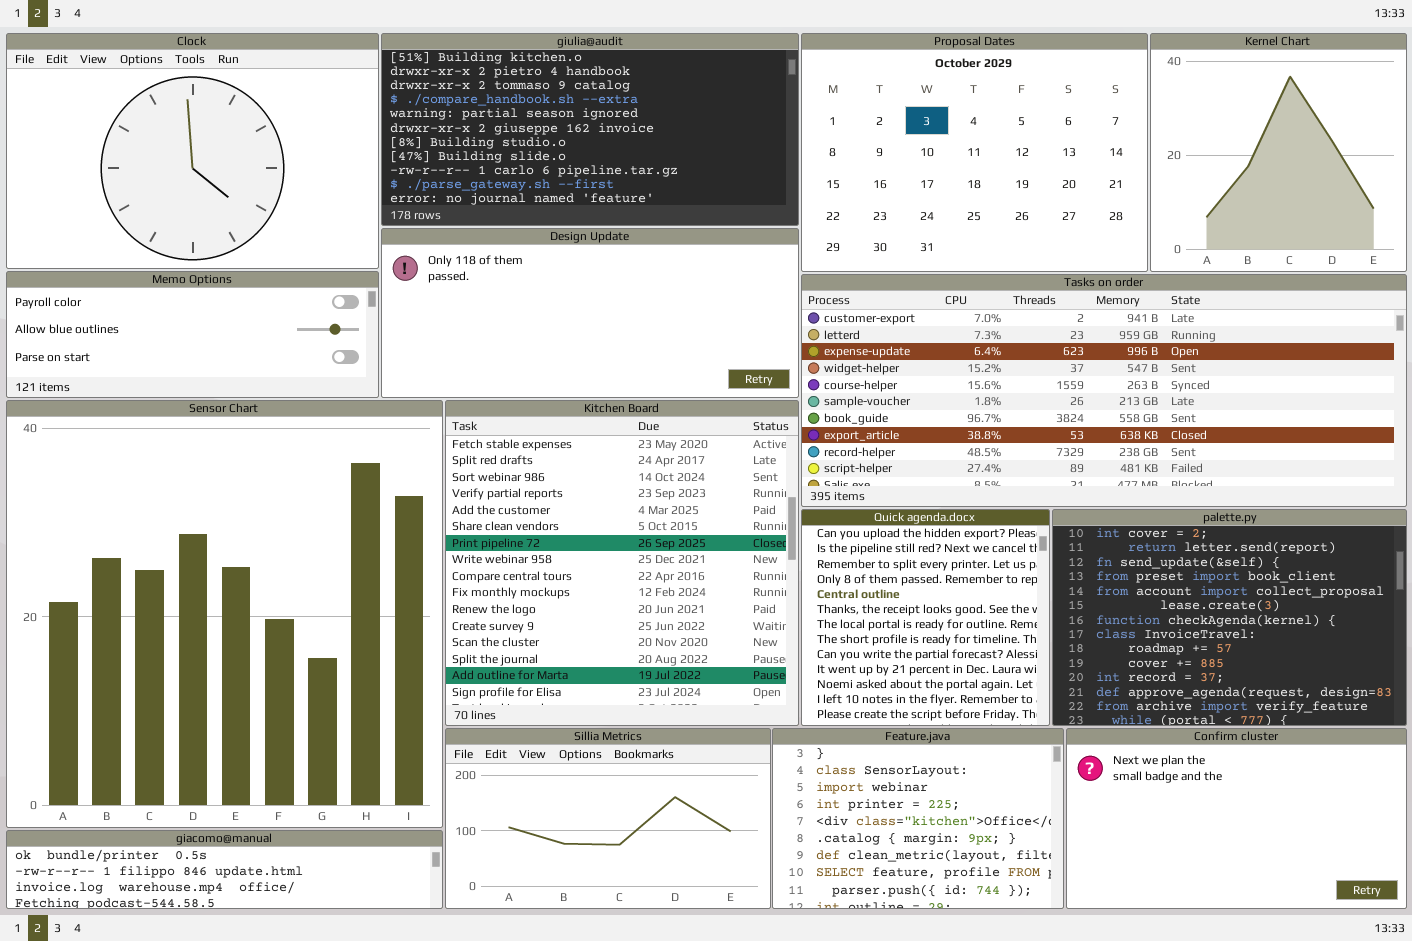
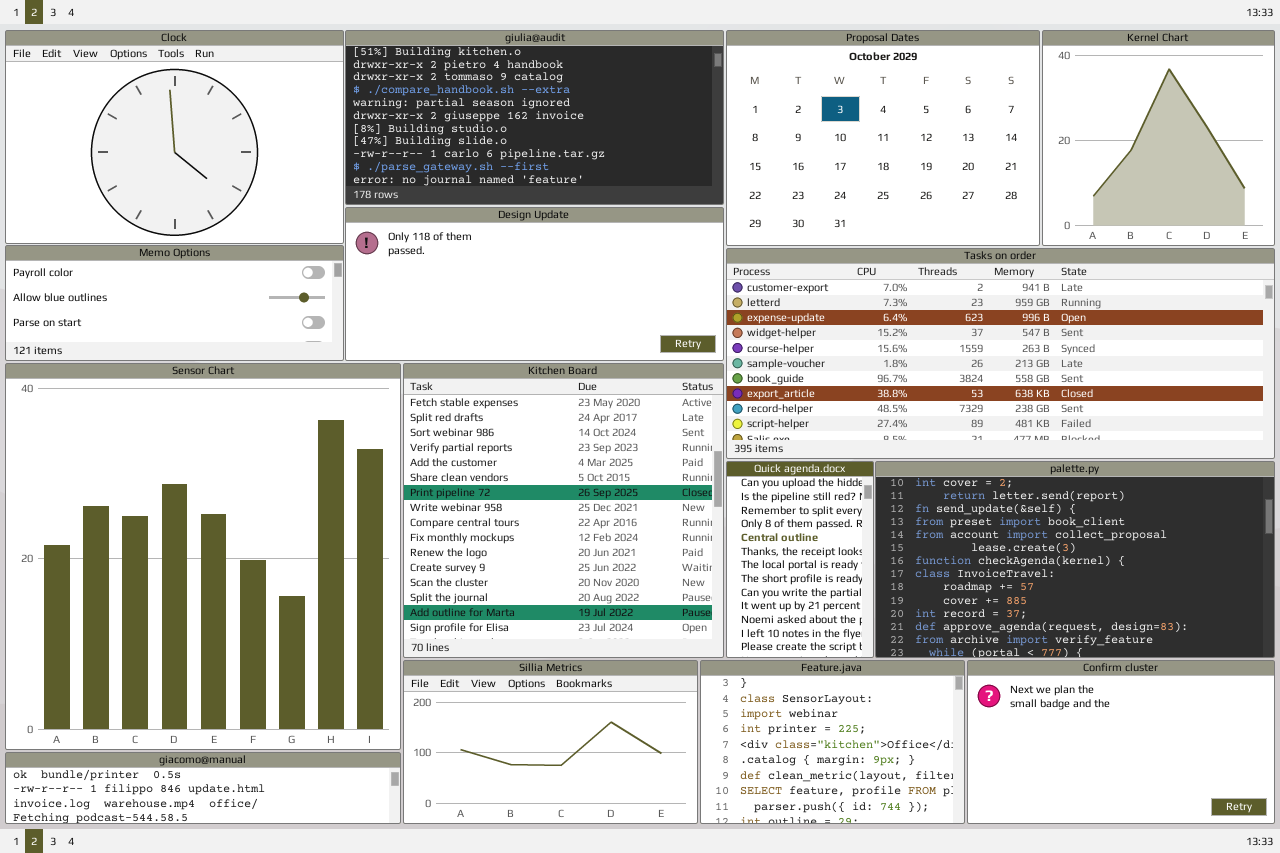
Quick agenda.docx: [801,509,1050,726] -> [726,461,874,658], resized
palette.py: [1052,509,1407,726] -> [875,461,1275,658], resized

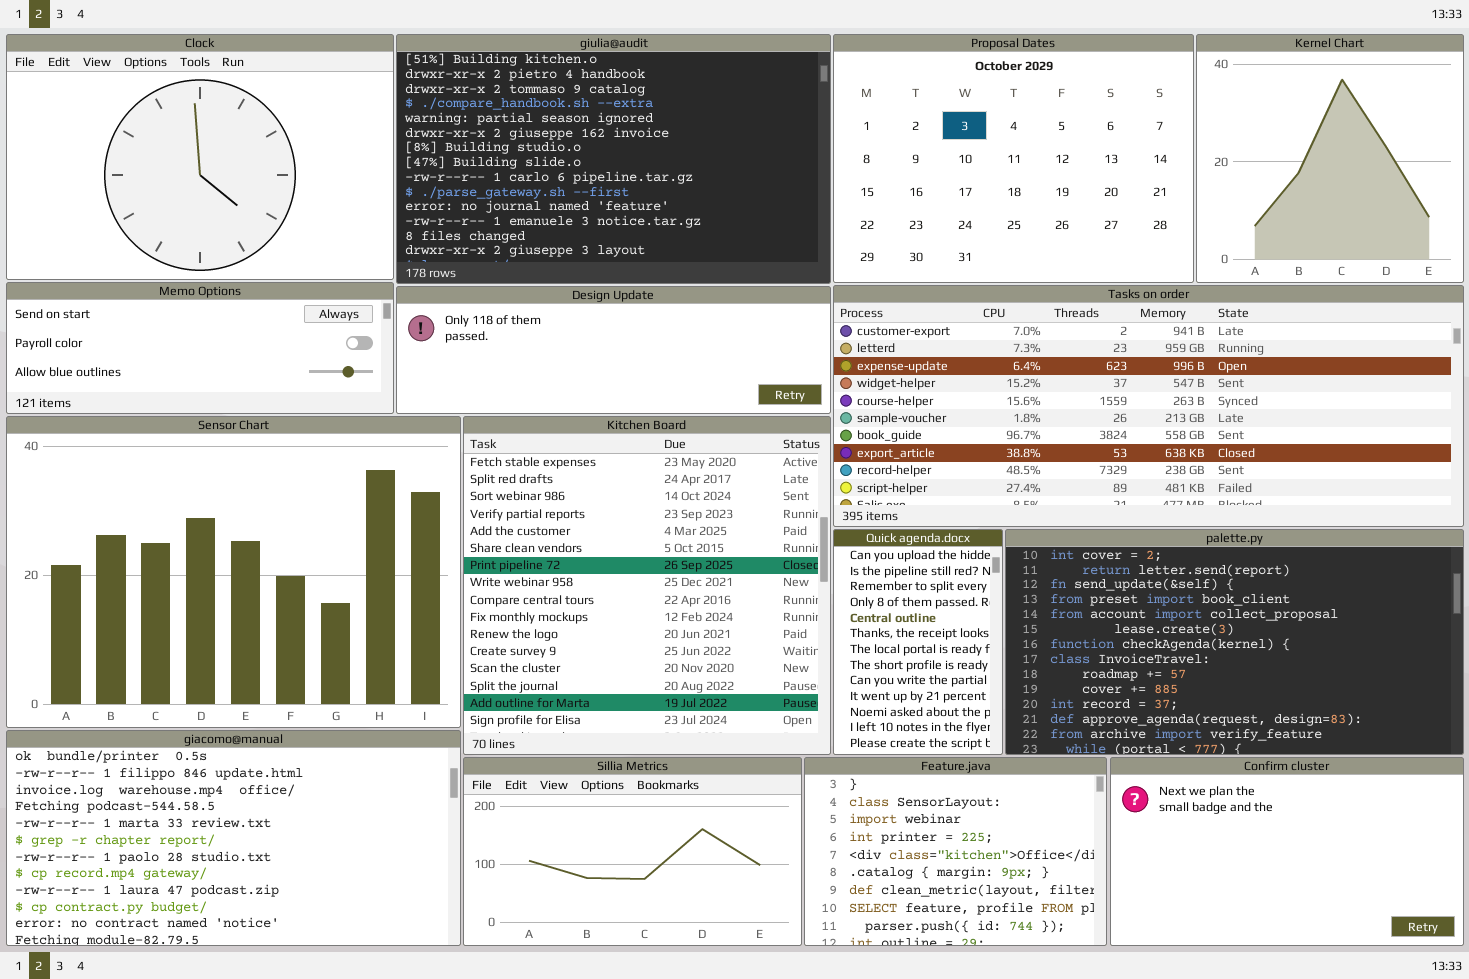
giulia@audit: [345,30,724,205] -> [396,34,831,284], resized
Design Update: [345,207,724,361] -> [396,286,831,414], resized
Memo Options: [5,245,344,361] -> [6,282,394,414], scrolled up 1 row
Sensor Chart: [5,363,401,750] -> [6,416,461,728], resized
giacomo@manual: [5,752,401,824] -> [6,730,461,946], resized

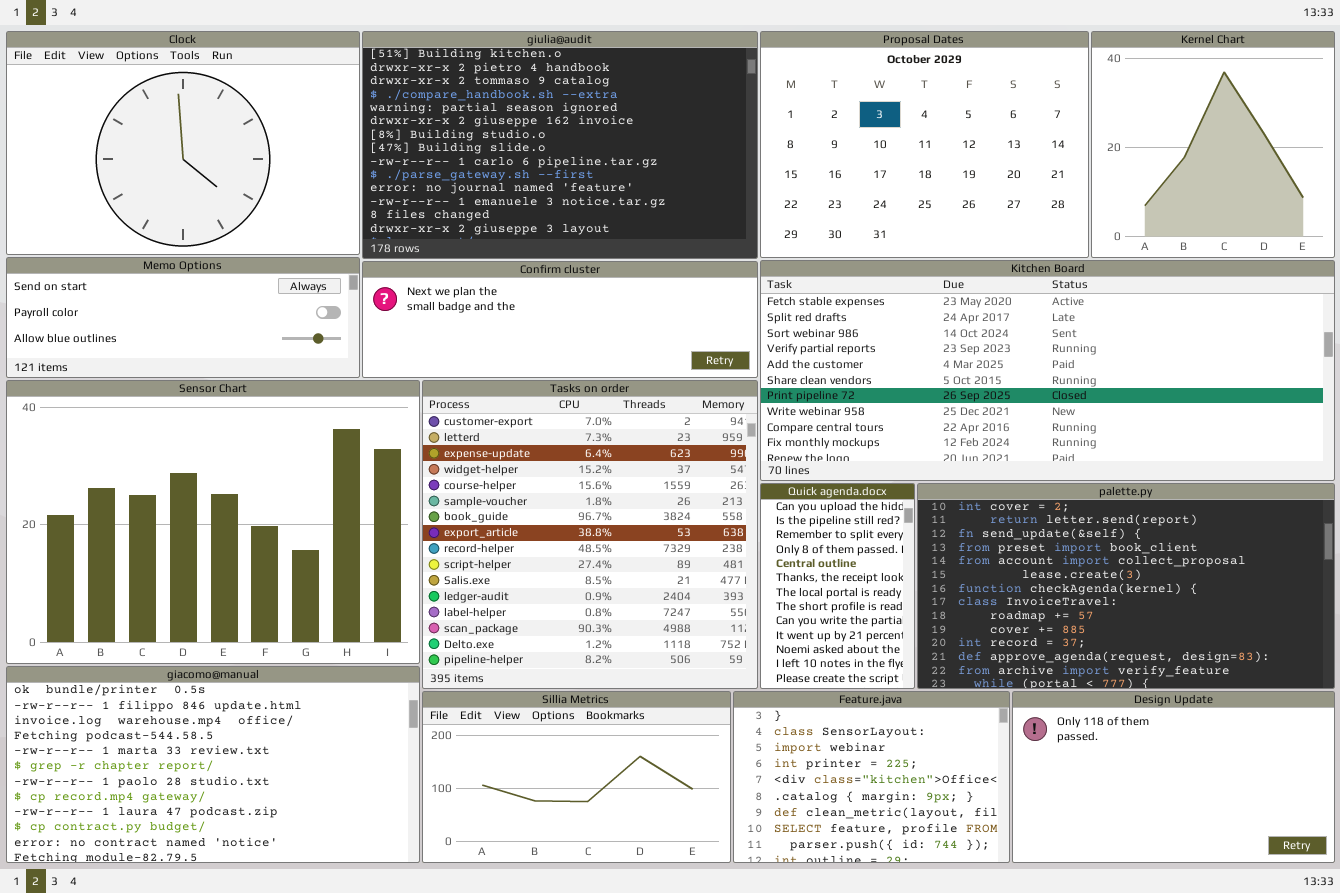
Tasks on order: [833,285,1464,527] -> [422,380,758,689], moved, resized
Design Update: [396,286,831,414] -> [1012,691,1335,863], moved, resized
Kitchen Board: [463,416,831,755] -> [760,260,1335,481], moved, resized
Confirm cluster: [1110,757,1464,946] -> [362,261,758,378], moved, resized

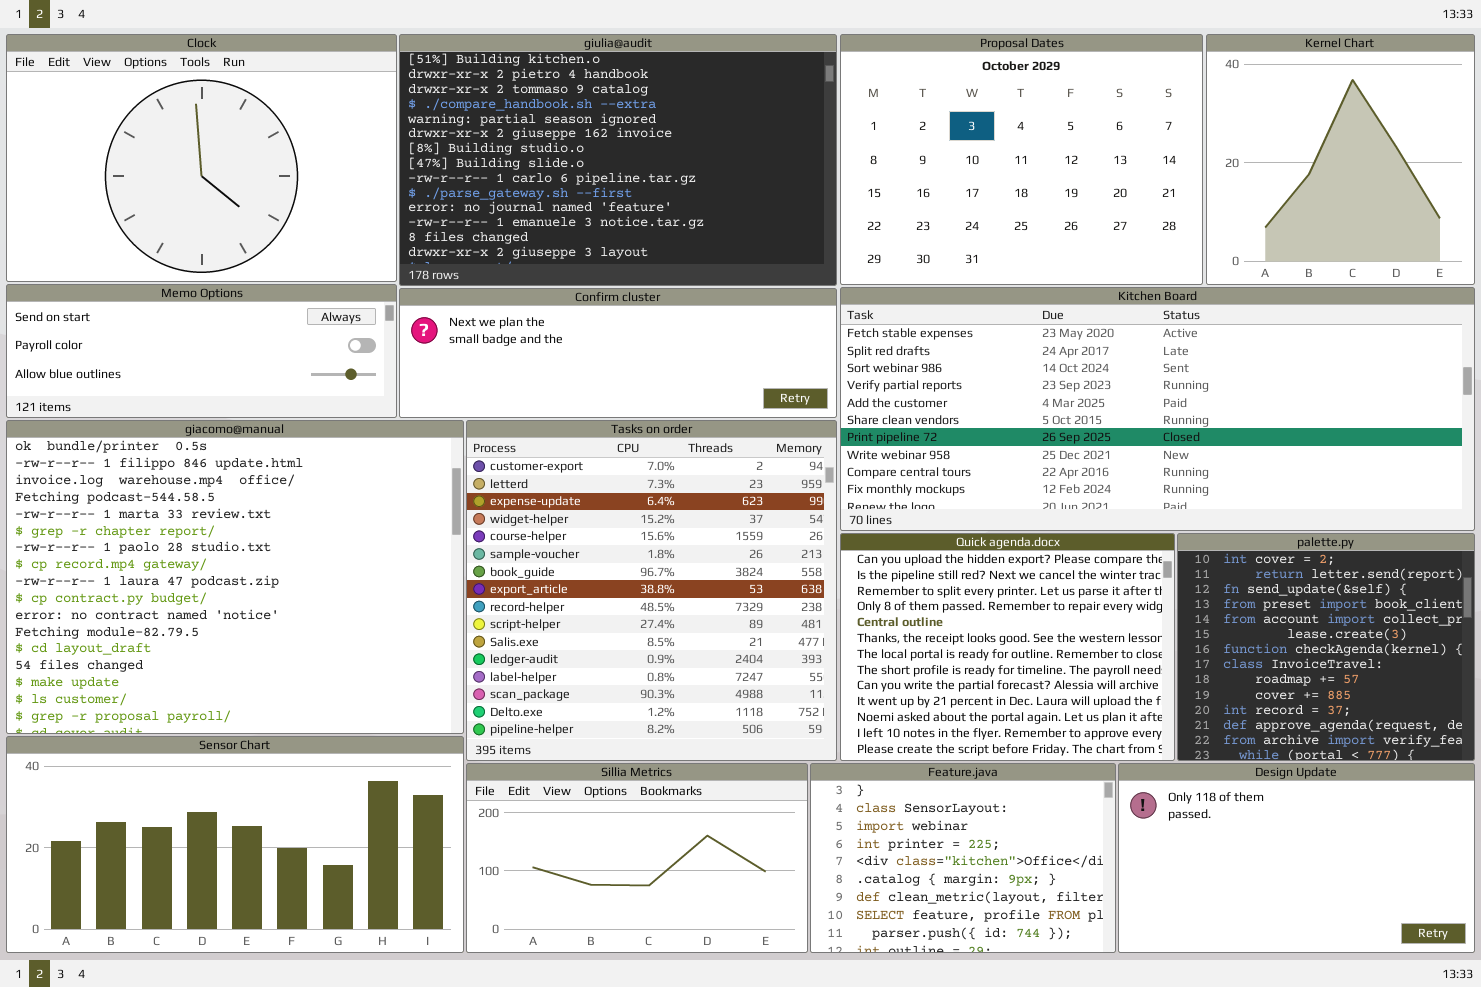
Sensor Chart: [6,380,420,664] -> [6,736,464,953], moved, resized
Quick agenda.docx: [760,483,915,689] -> [840,533,1175,761], resized
palette.py: [917,483,1335,689] -> [1177,533,1475,761], resized
giacomo@manual: [6,666,420,863] -> [6,420,464,734], moved, resized

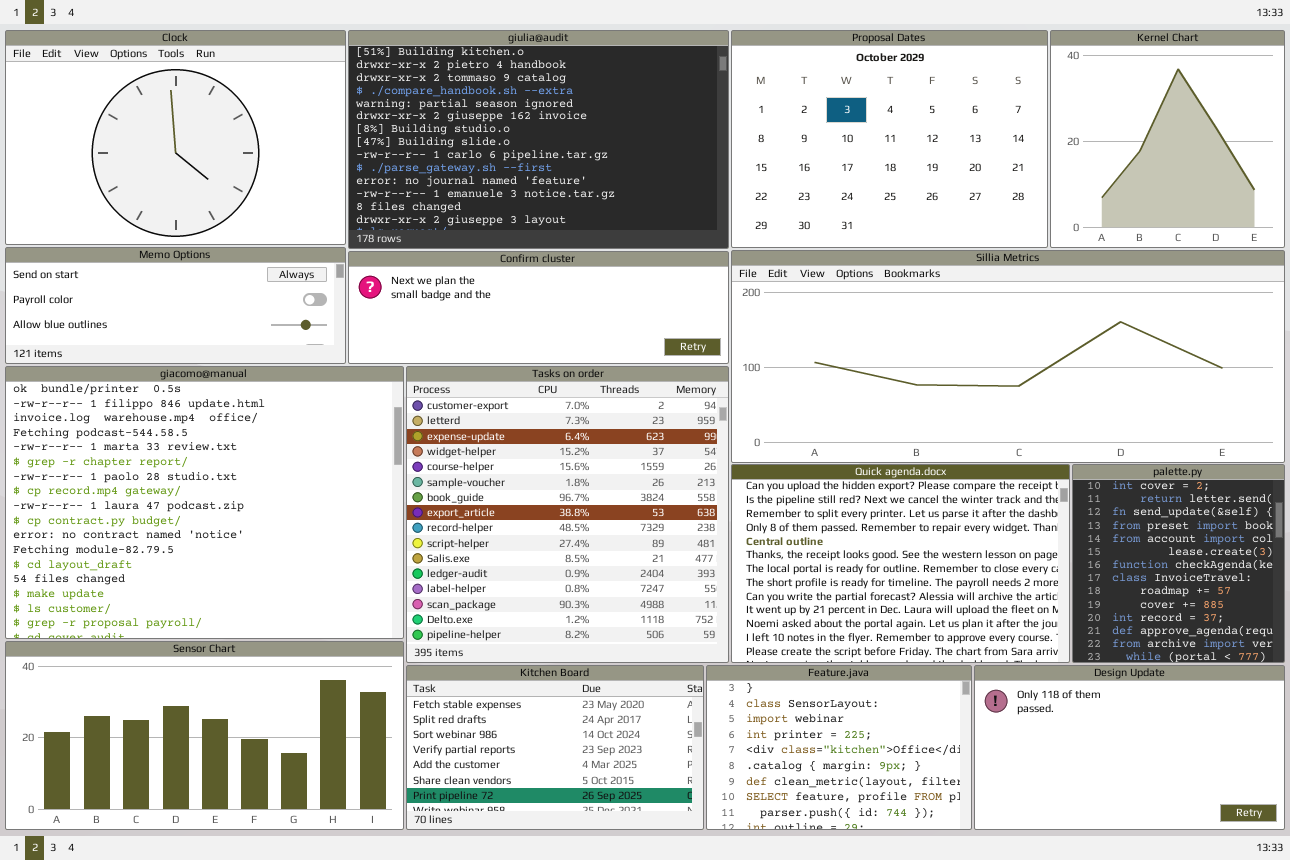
Kitchen Board: [840,287,1475,531] -> [406,665,704,830], moved, resized
Quick agenda.docx: [840,533,1175,761] -> [731,464,1070,663], resized
palette.py: [1177,533,1475,761] -> [1072,464,1285,663], resized
Sillia Metrics: [466,763,808,953] -> [731,250,1285,463], moved, resized

